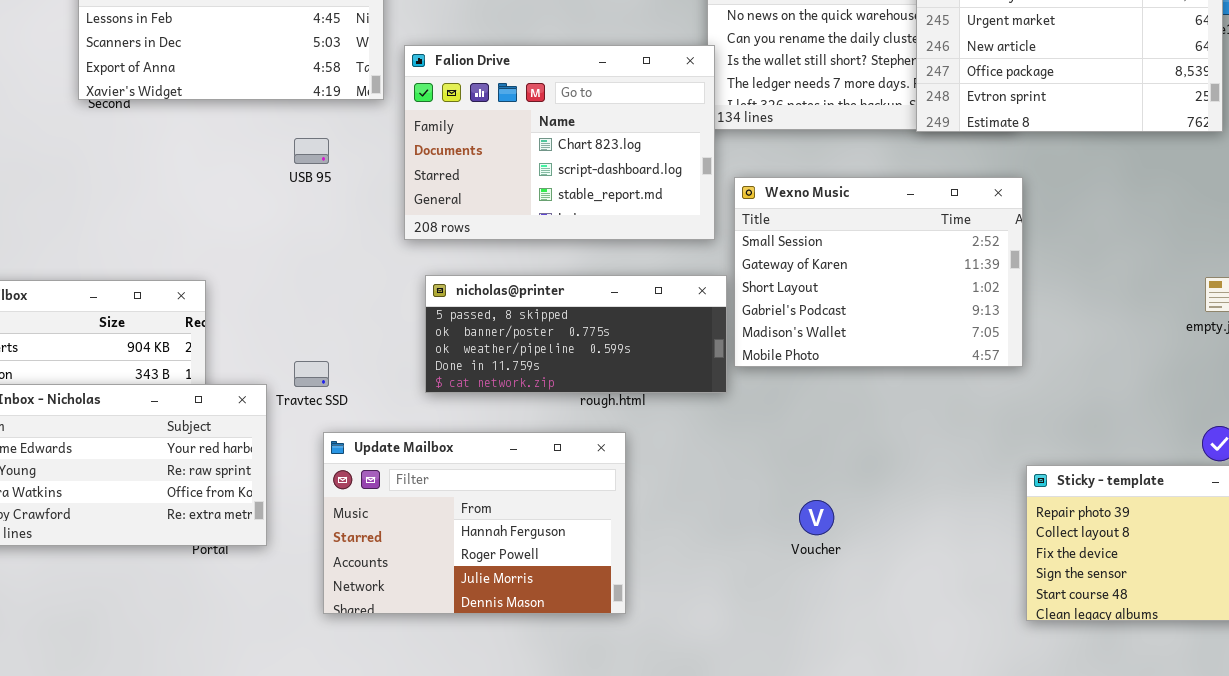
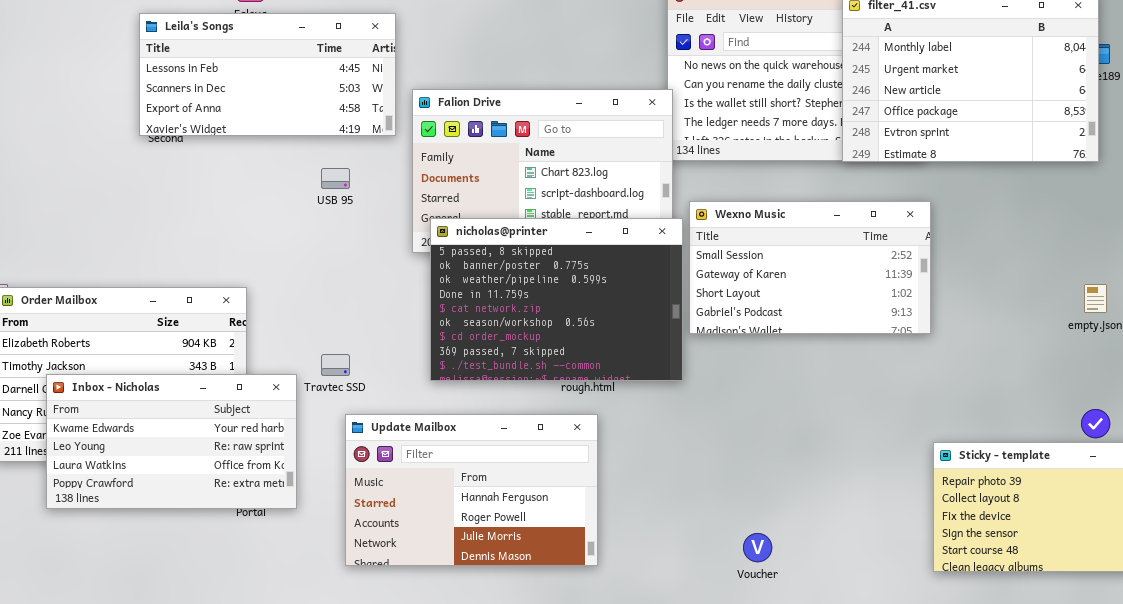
Wexno Music: [734,177,1023,367] -> [689,201,931,334], resized
nicholas@printer: [425,275,727,393] -> [430,218,683,381], resized
Voucher: [799,500,834,535] -> [743,533,772,562], moved

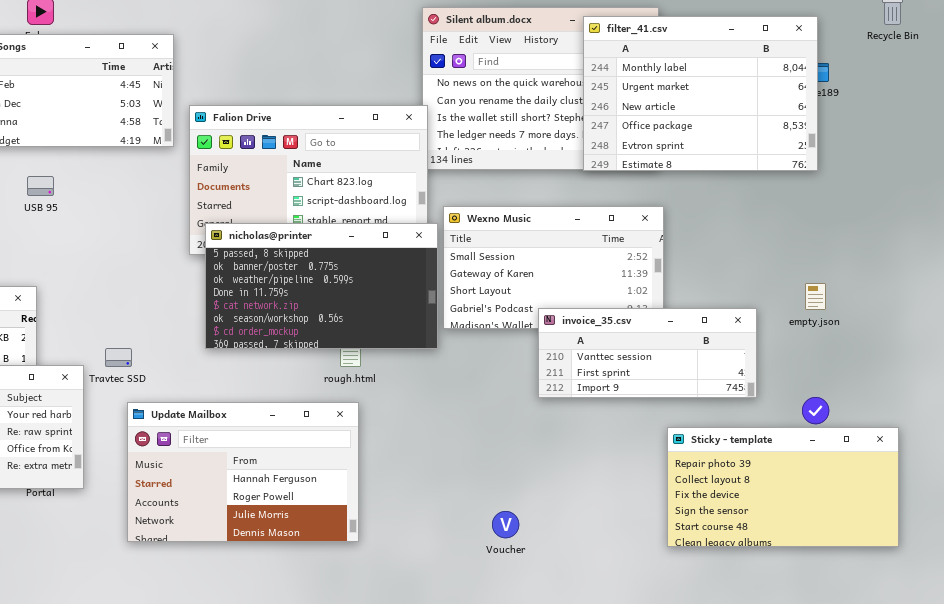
USB 95: [321,168,350,189] -> [27,176,54,196], moved
nicholas@printer: [430,218,683,381] -> [205,223,438,349], resized
invoice_35.csv: none -> [538,308,757,398], opened

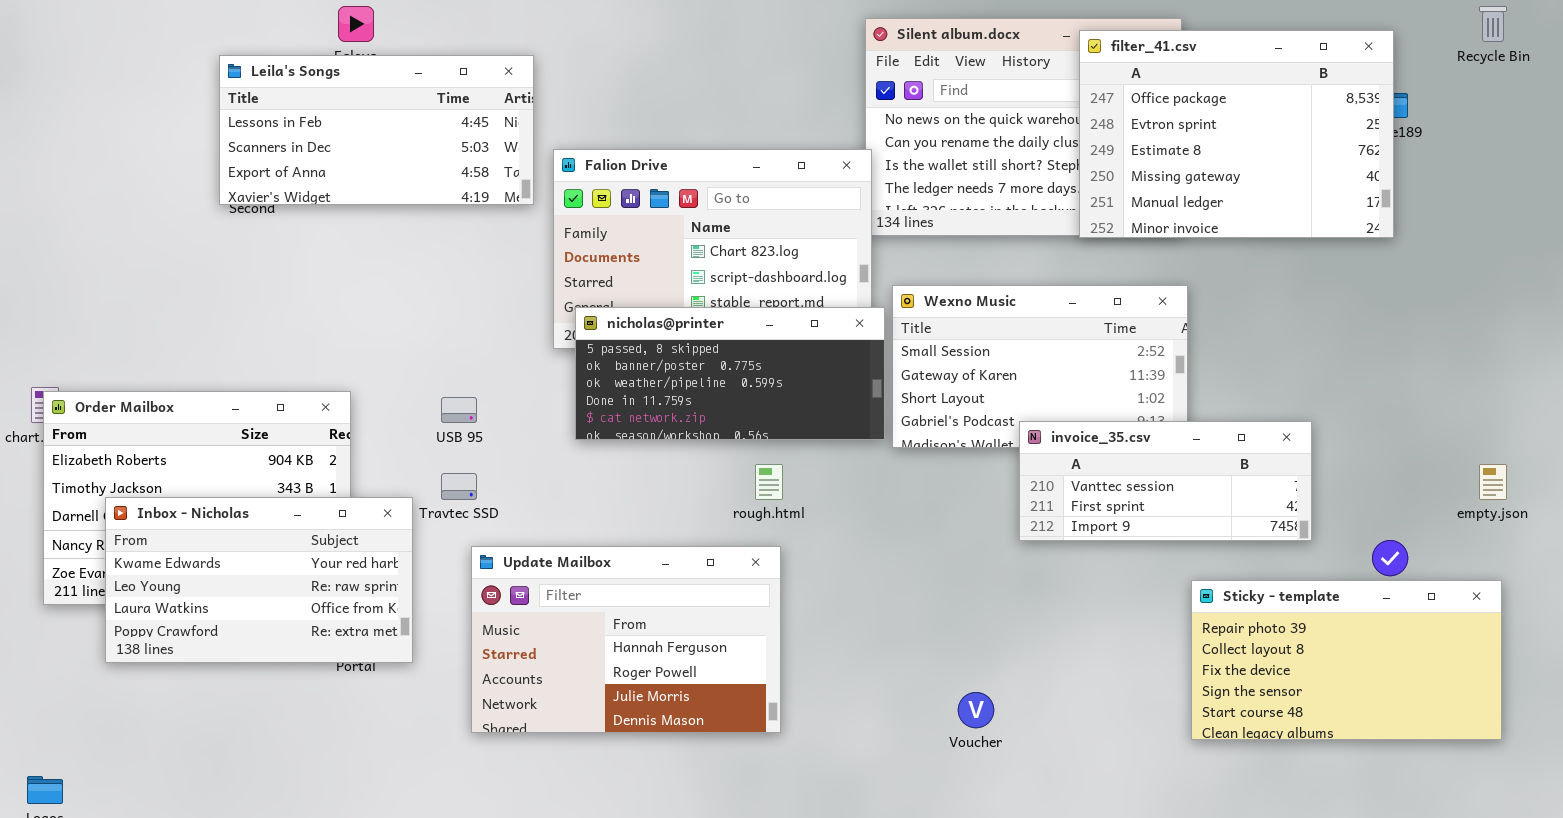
filter_41.csv: [583,16,818,171] -> [1079,30,1394,238], scrolled down 3 rows
USB 95: [27,176,54,196] -> [441,397,477,423], moved
nicholas@printer: [205,223,438,349] -> [575,307,885,440], resized
empty.json: [805,283,826,310] -> [1479,464,1507,500], moved

